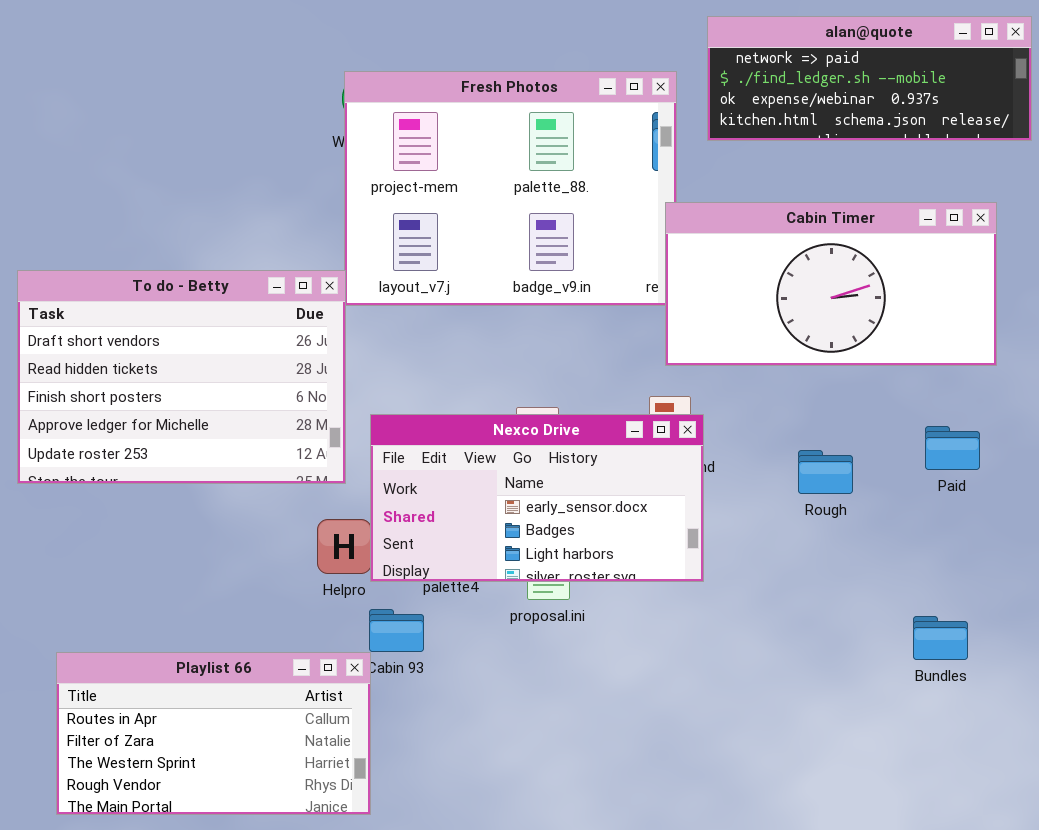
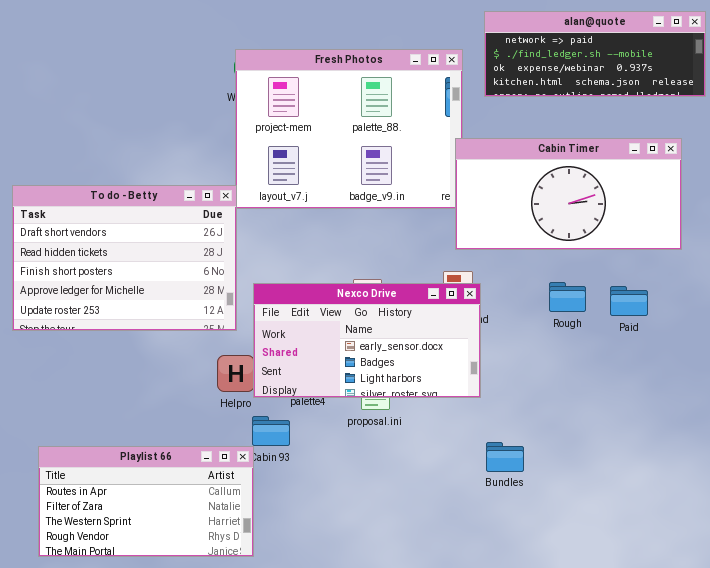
Paid: [925,426,980,470] -> [610,286,648,316], moved
Rough: [798,450,853,494] -> [549,282,586,312], moved
Bundles: [913,616,968,660] -> [486,442,524,472], moved

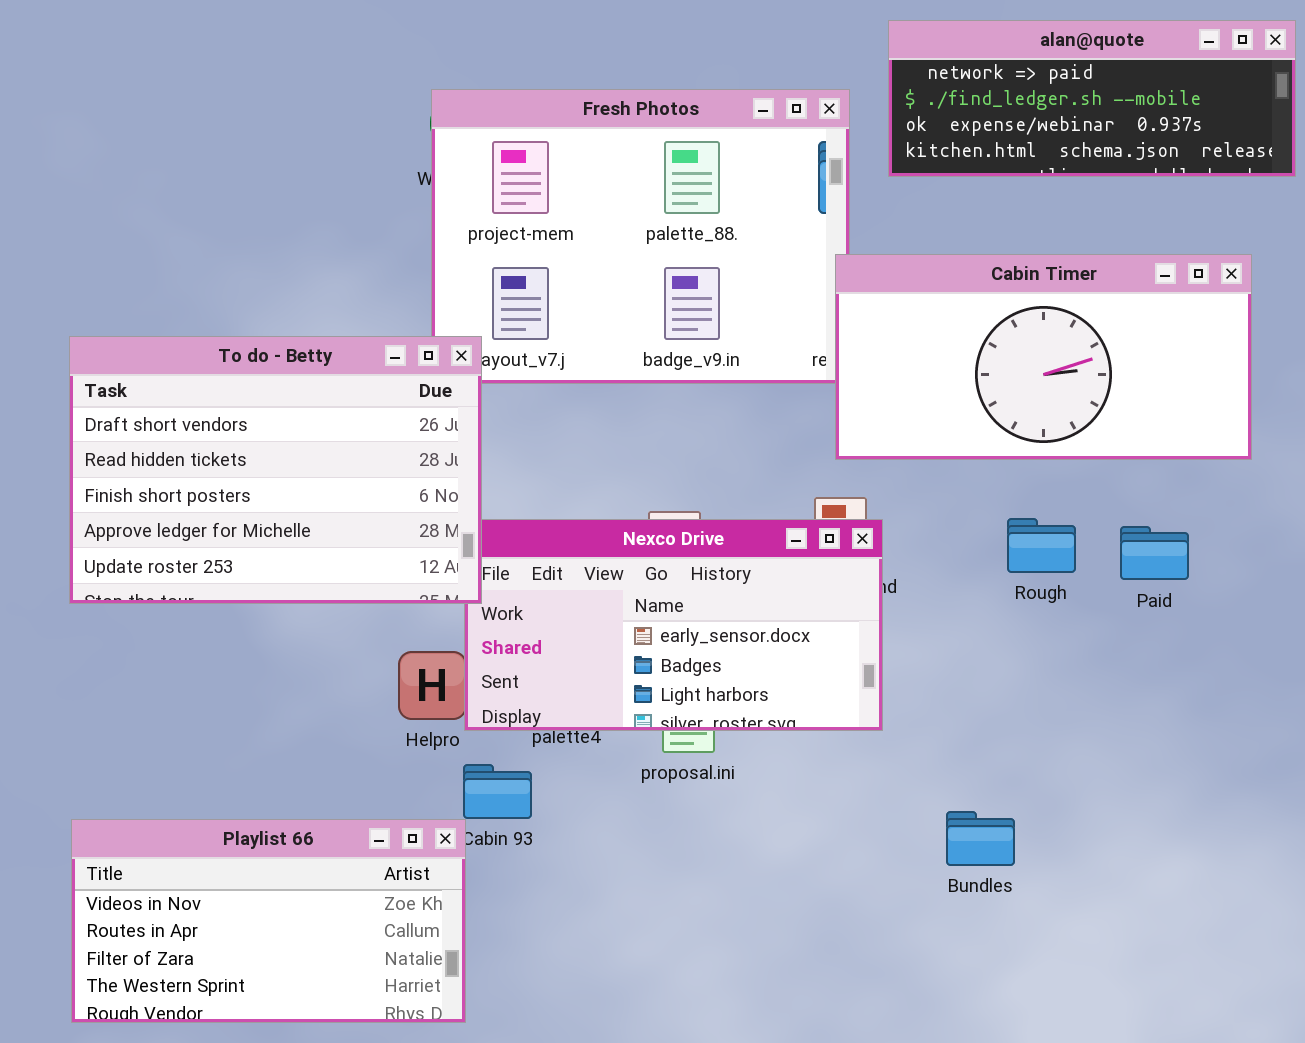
To do - Betty: [12,185,237,331] -> [69,336,482,604], moved
Bundles: [486,442,524,472] -> [946,811,1015,866], moved
Playlist 66: [38,446,254,557] -> [71,819,466,1023], scrolled up 1 row

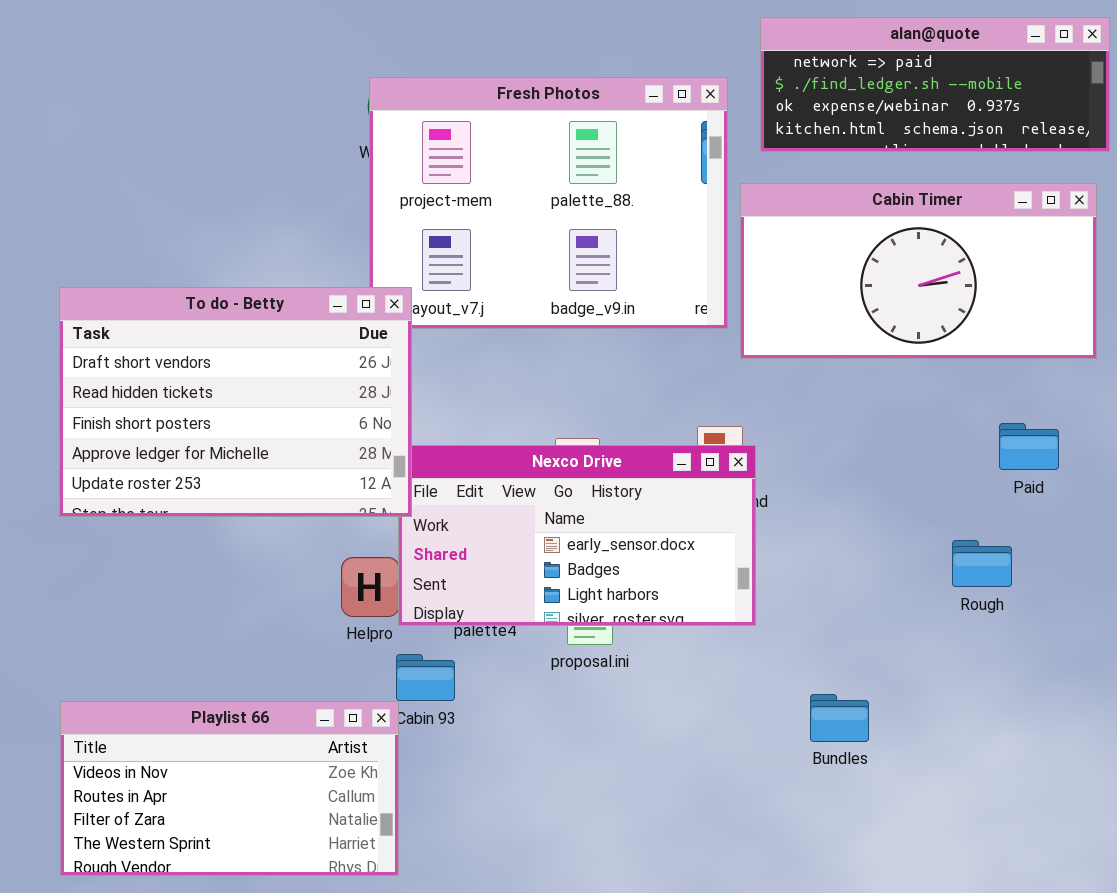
Cabin Timer: [835,254,1252,460] -> [740,183,1097,359], moved
Rough: [1007,518,1076,573] -> [952,540,1012,587], moved
Paid: [1120,526,1189,580] -> [999,423,1059,470], moved

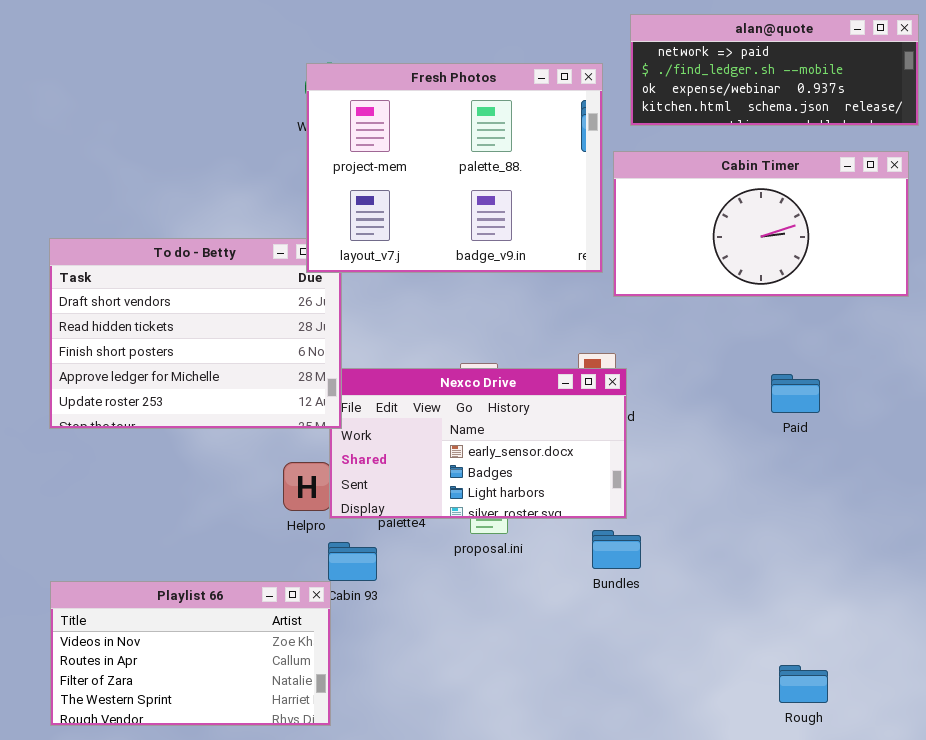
Fresh Photos: [369,77,728,329] -> [306,63,603,273], raised
Paid: [999,423,1059,470] -> [771,374,820,413], moved
Rough: [952,540,1012,587] -> [779,665,828,703], moved
Bundles: [810,694,869,742] -> [592,530,641,569], moved

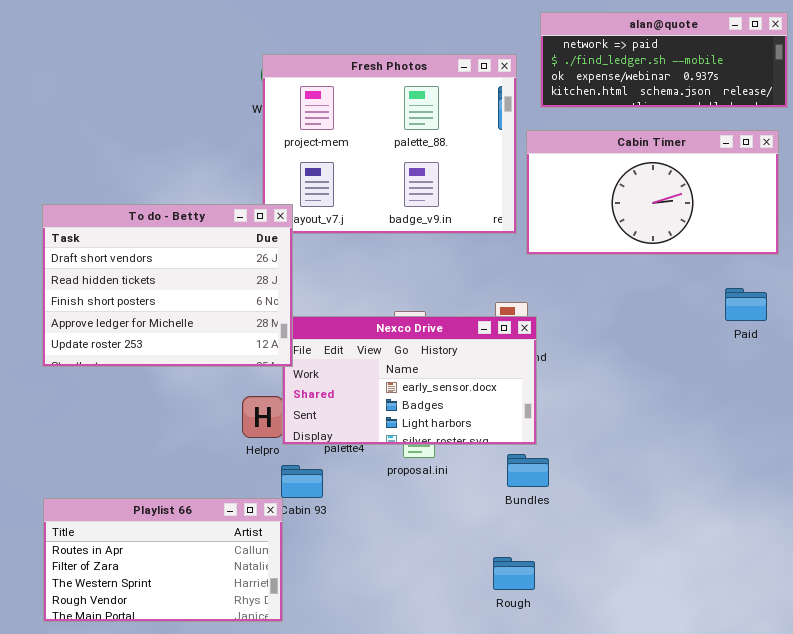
To do - Betty: [49,238,342,429] -> [42,204,293,367], raised
Paid: [771,374,820,413] -> [725,288,767,321], moved
Playlist 66: [50,581,331,726] -> [43,498,283,622], scrolled down 1 row
Rough: [779,665,828,703] -> [493,557,535,590], moved

